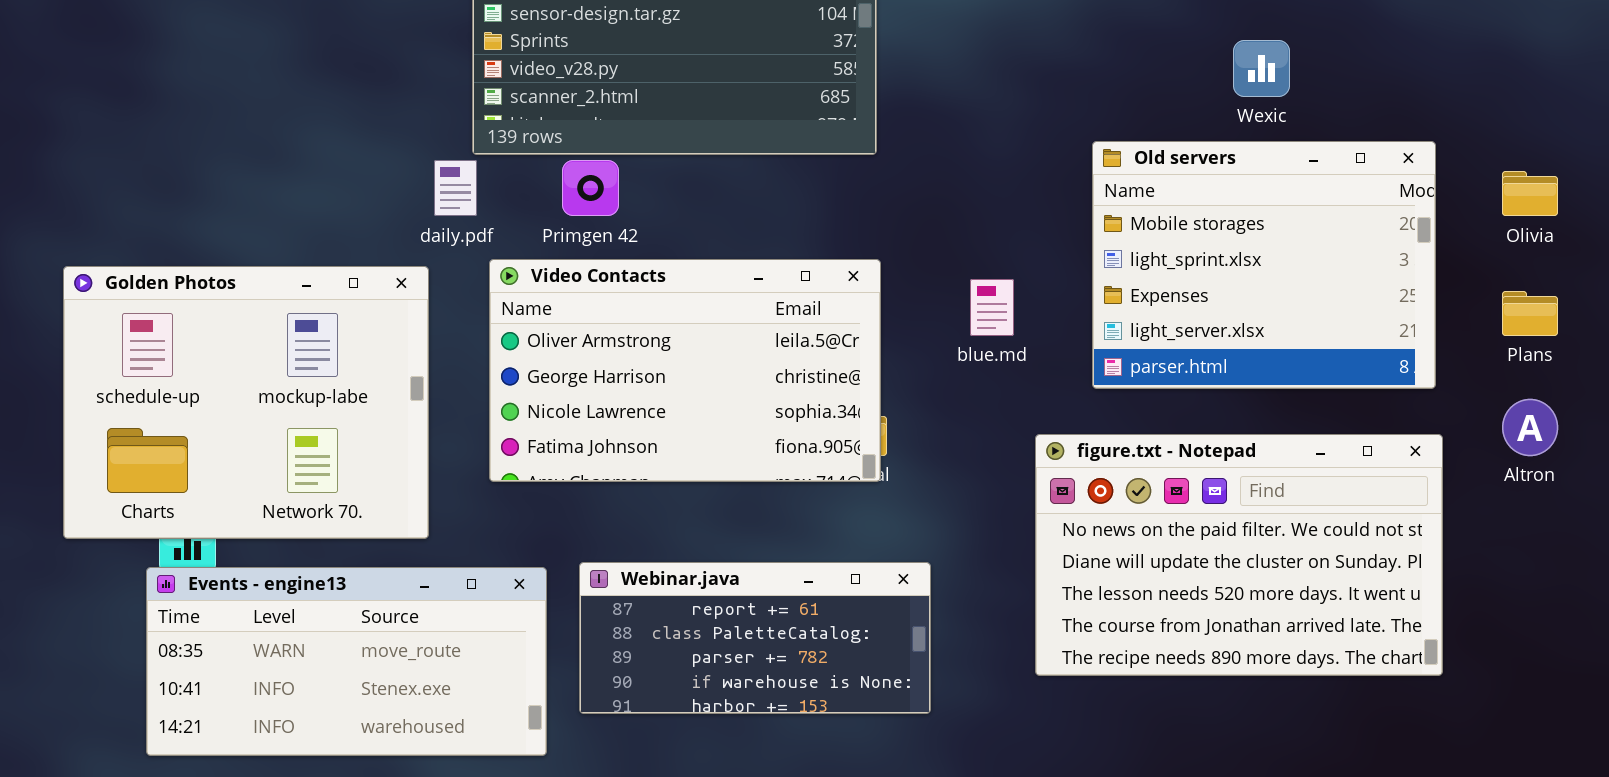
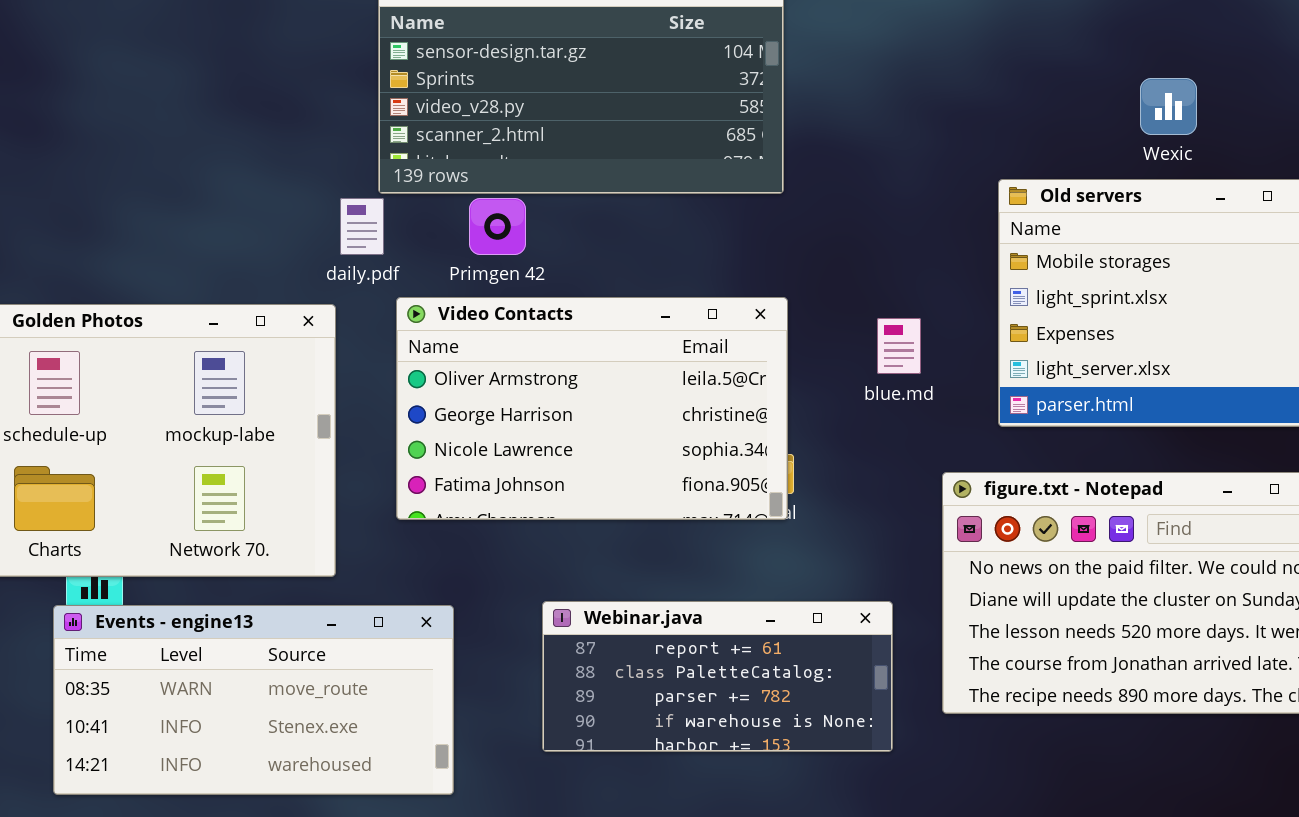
Webinar.java: [579,562,931,714] -> [542,601,893,752], moved

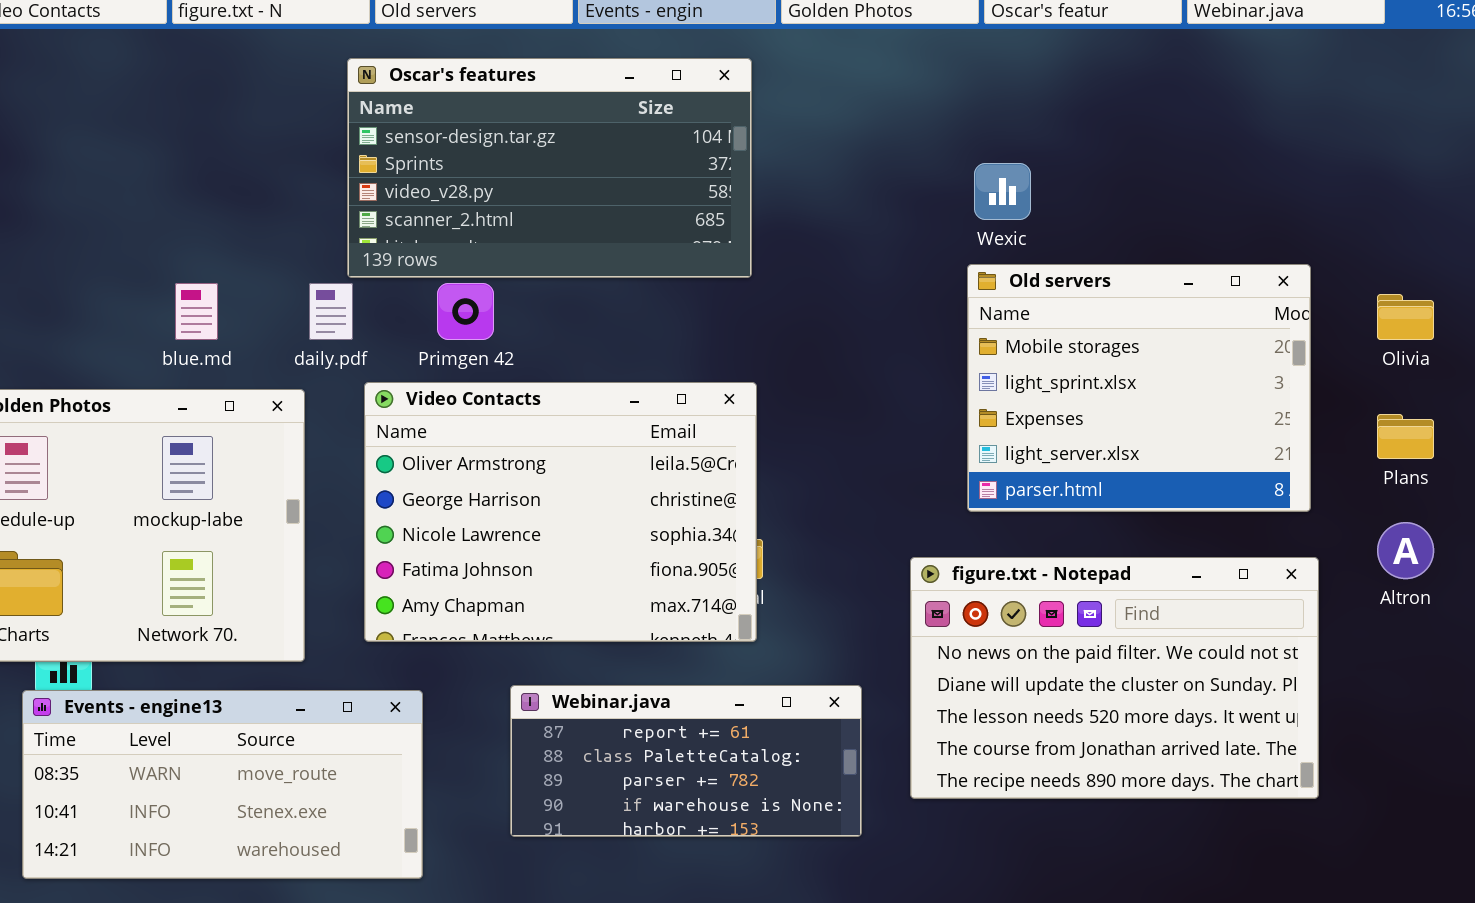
Wexic: [1140,78,1197,135] -> [974,163,1031,220], moved
Video Contacts: [396,297,788,520] -> [364,382,757,642], resized
blue.md: [877,318,921,374] -> [175,283,218,340], moved

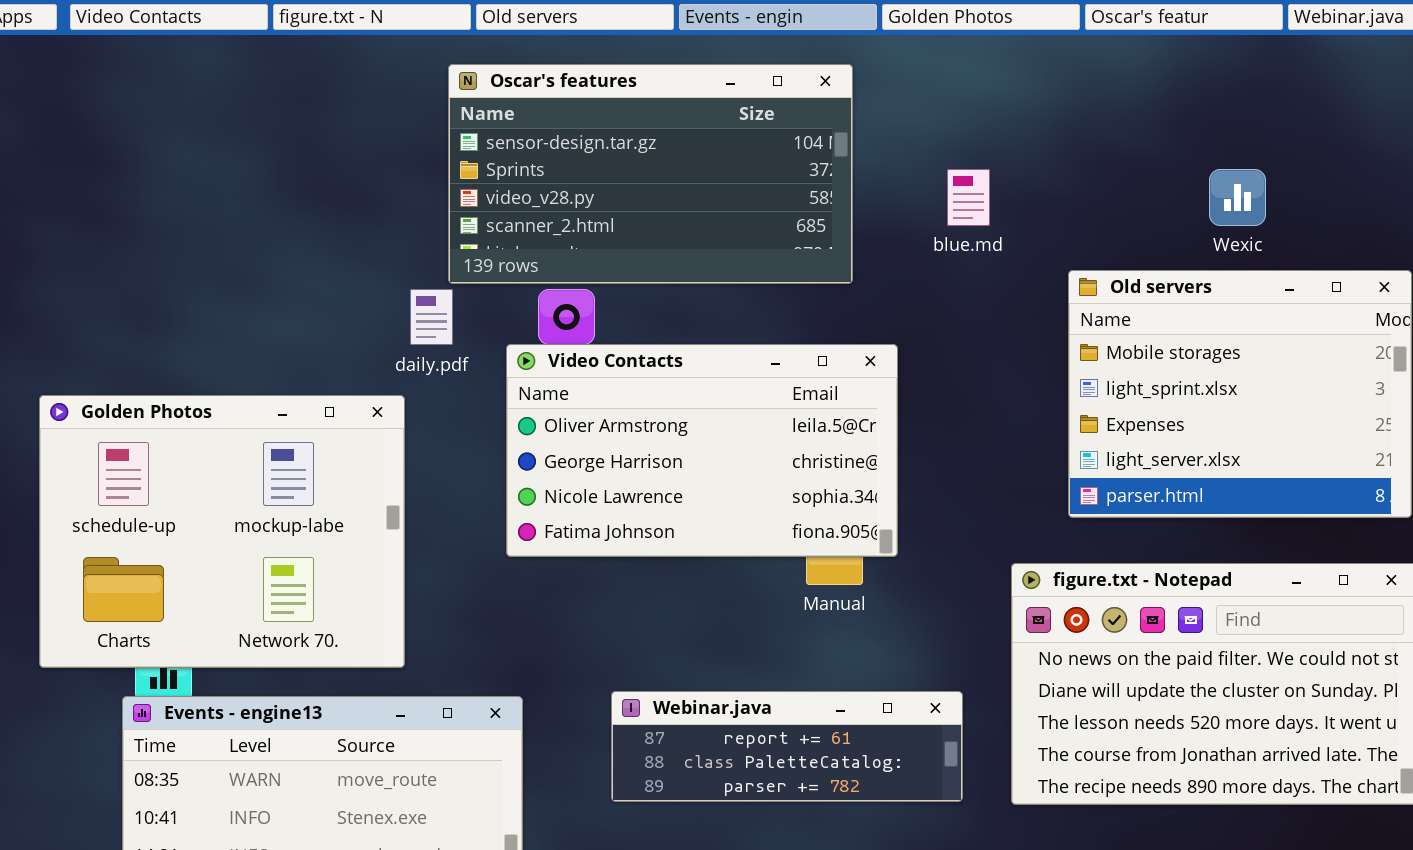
Wexic: [974,163,1031,220] -> [1209,169,1266,226], moved
blue.md: [175,283,218,340] -> [947,169,990,226], moved
Video Contacts: [364,382,757,642] -> [506,344,898,557], moved, resized
Webinar.java: [510,685,862,837] -> [611,691,963,802], resized

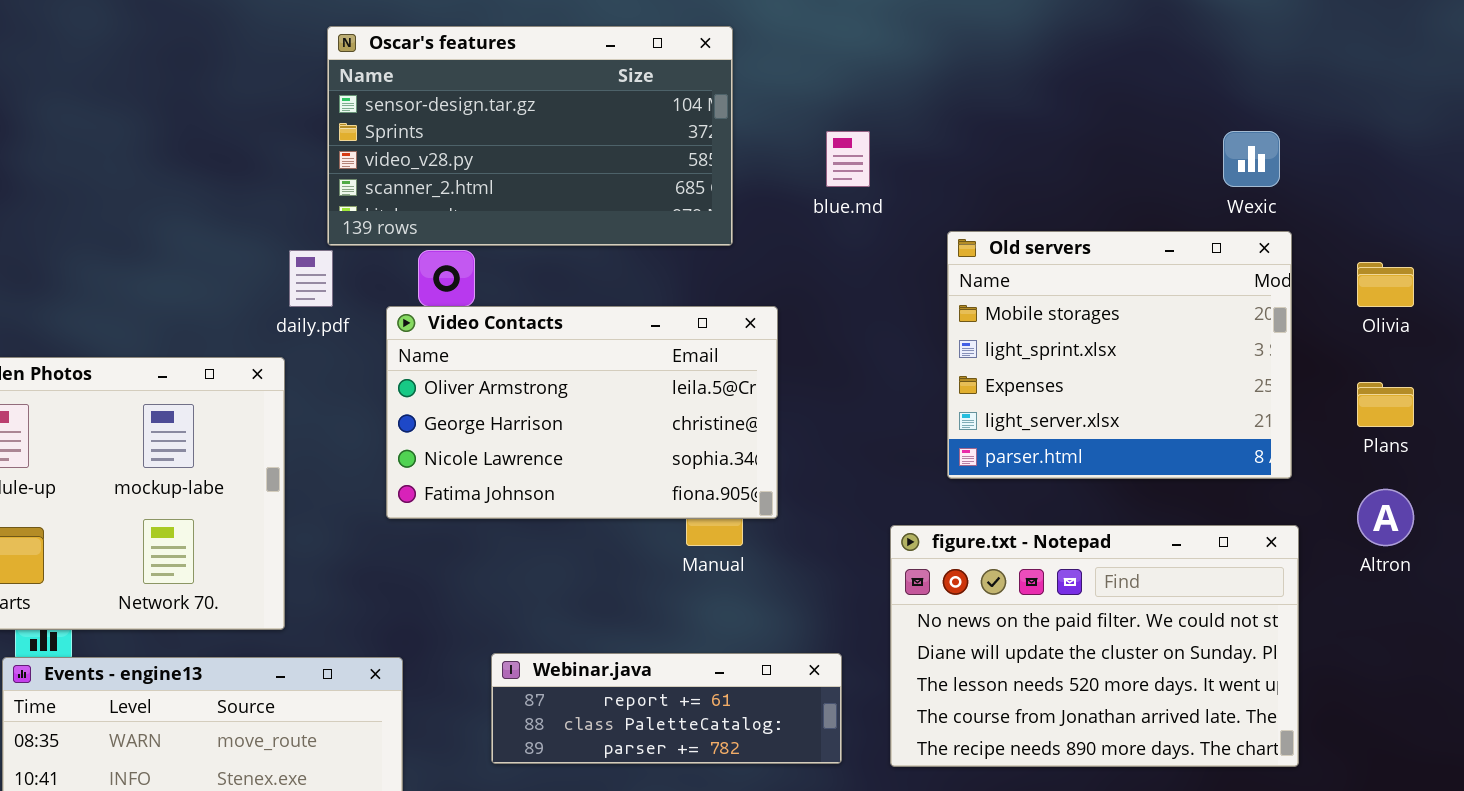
Wexic: [1209,169,1266,226] -> [1223,131,1280,187], moved

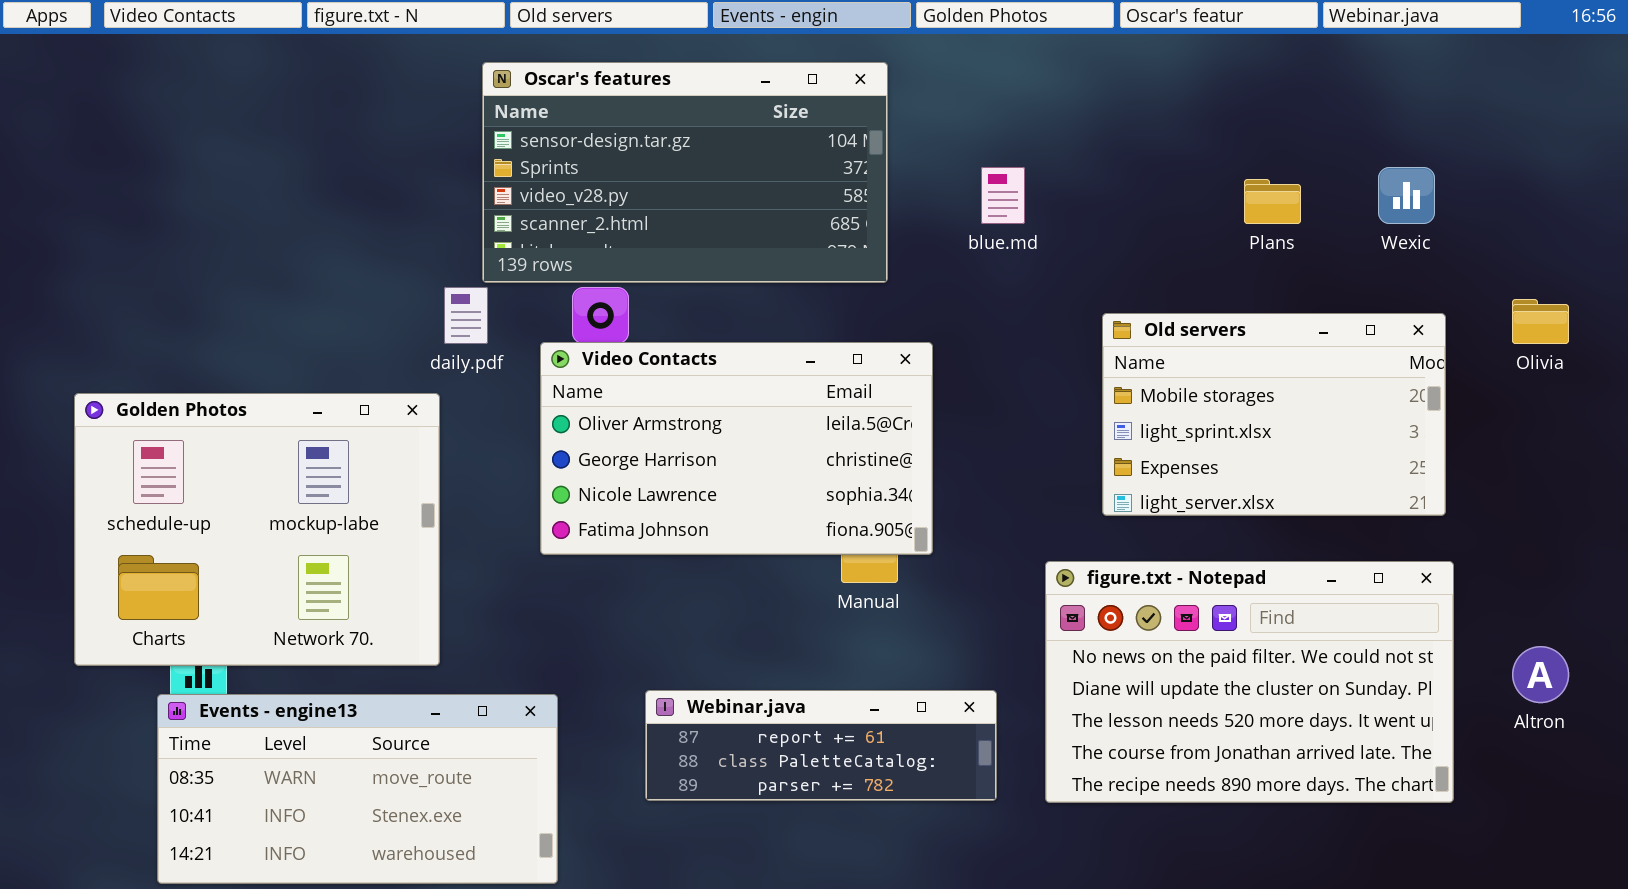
Old servers: [947,231,1292,479] -> [1102,313,1446,516], resized
Plans: [1357,382,1414,427] -> [1244,179,1301,224], moved
Altron: [1357,489,1414,546] -> [1512,646,1569,703], moved

